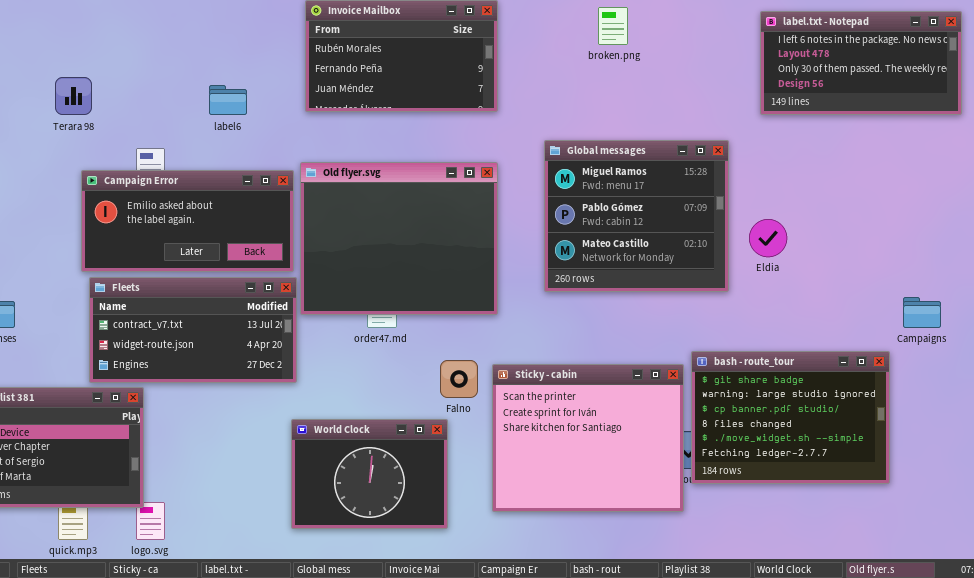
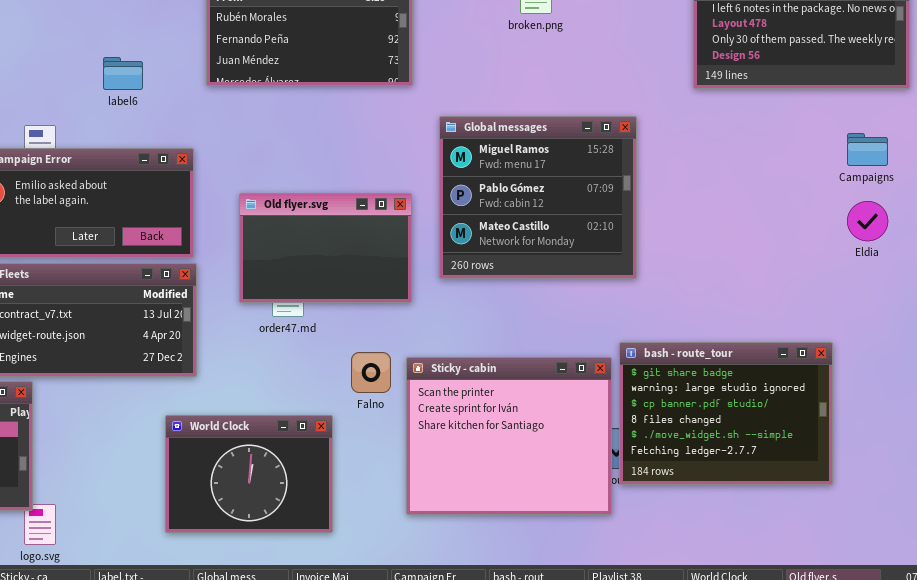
Global messages: [544,140,729,292] -> [439,116,637,279], moved
Old flyer.svg: [300,162,498,315] -> [239,193,412,303], resized
Eldia: [749,219,787,257] -> [847,201,888,241], moved
Campaigns: [903,297,941,328] -> [847,133,888,166], moved
World Clock: [291,419,448,529] -> [165,415,333,533], moved

